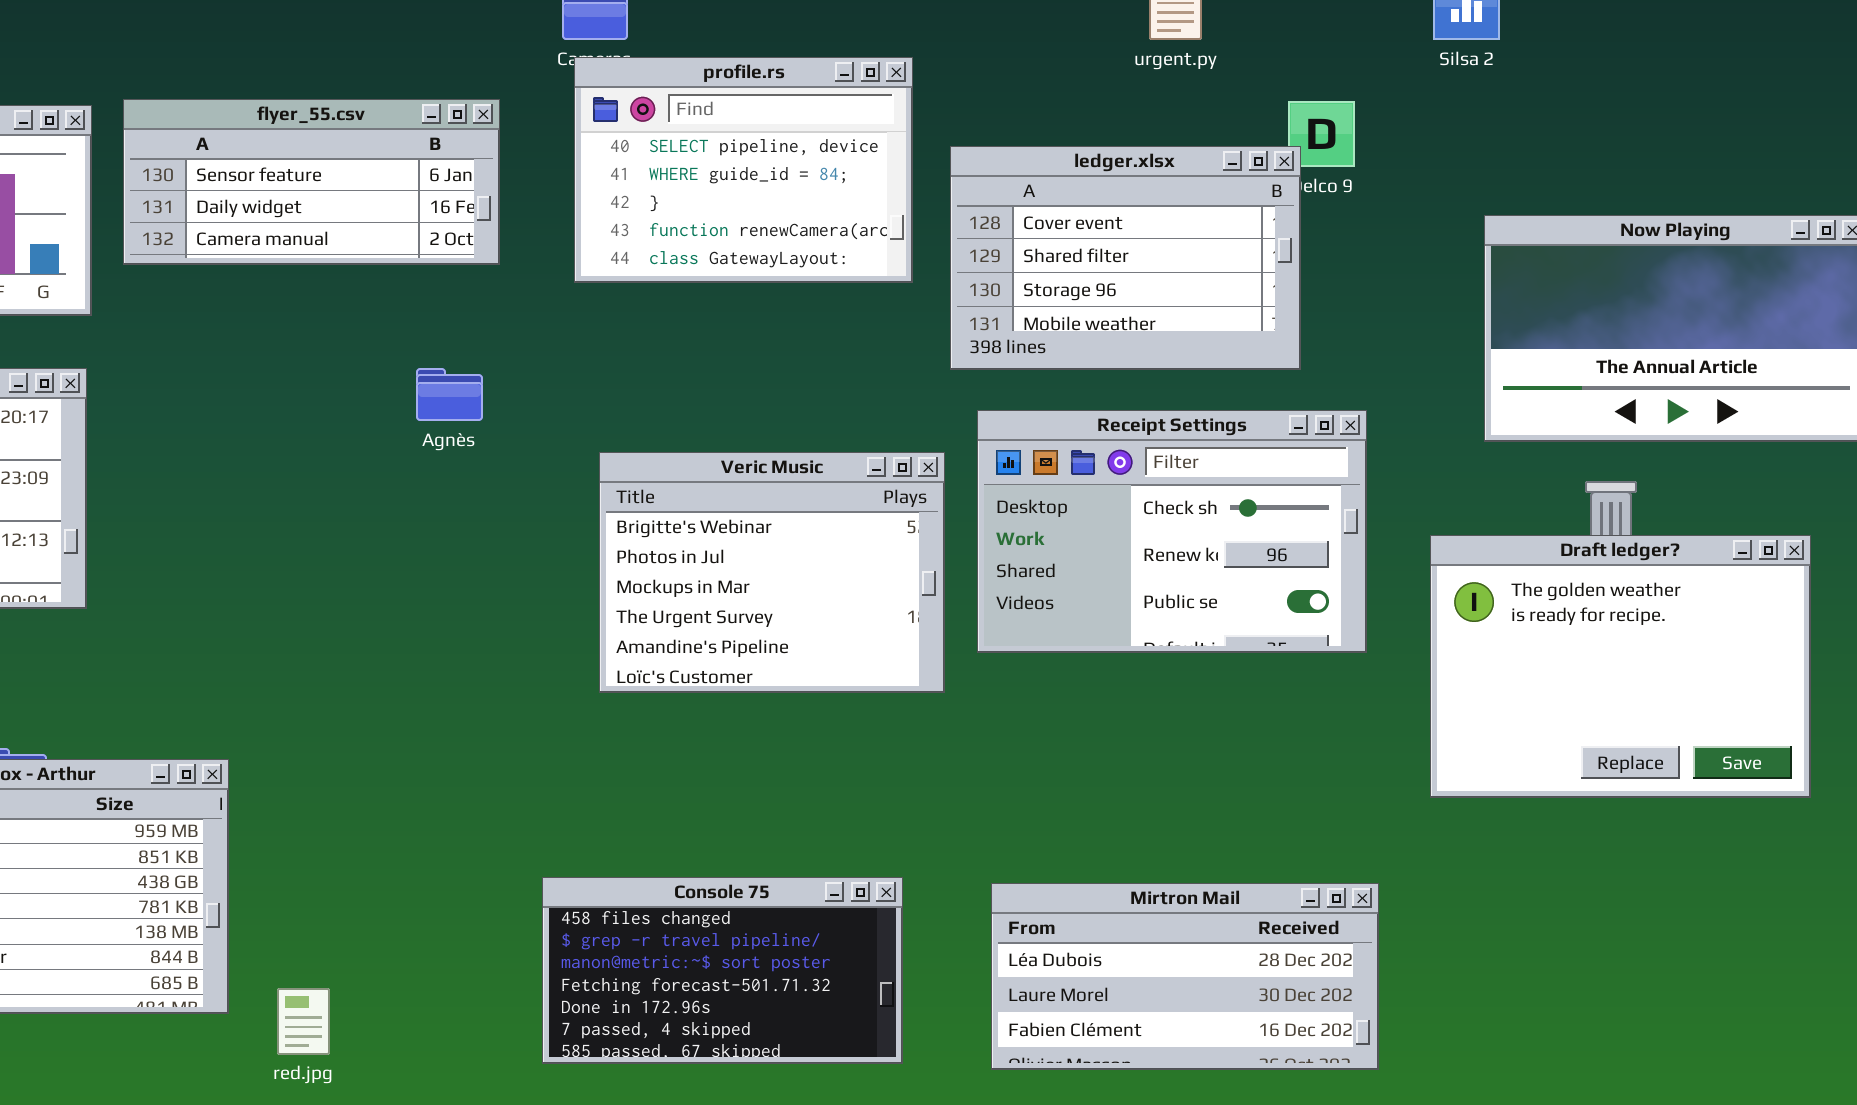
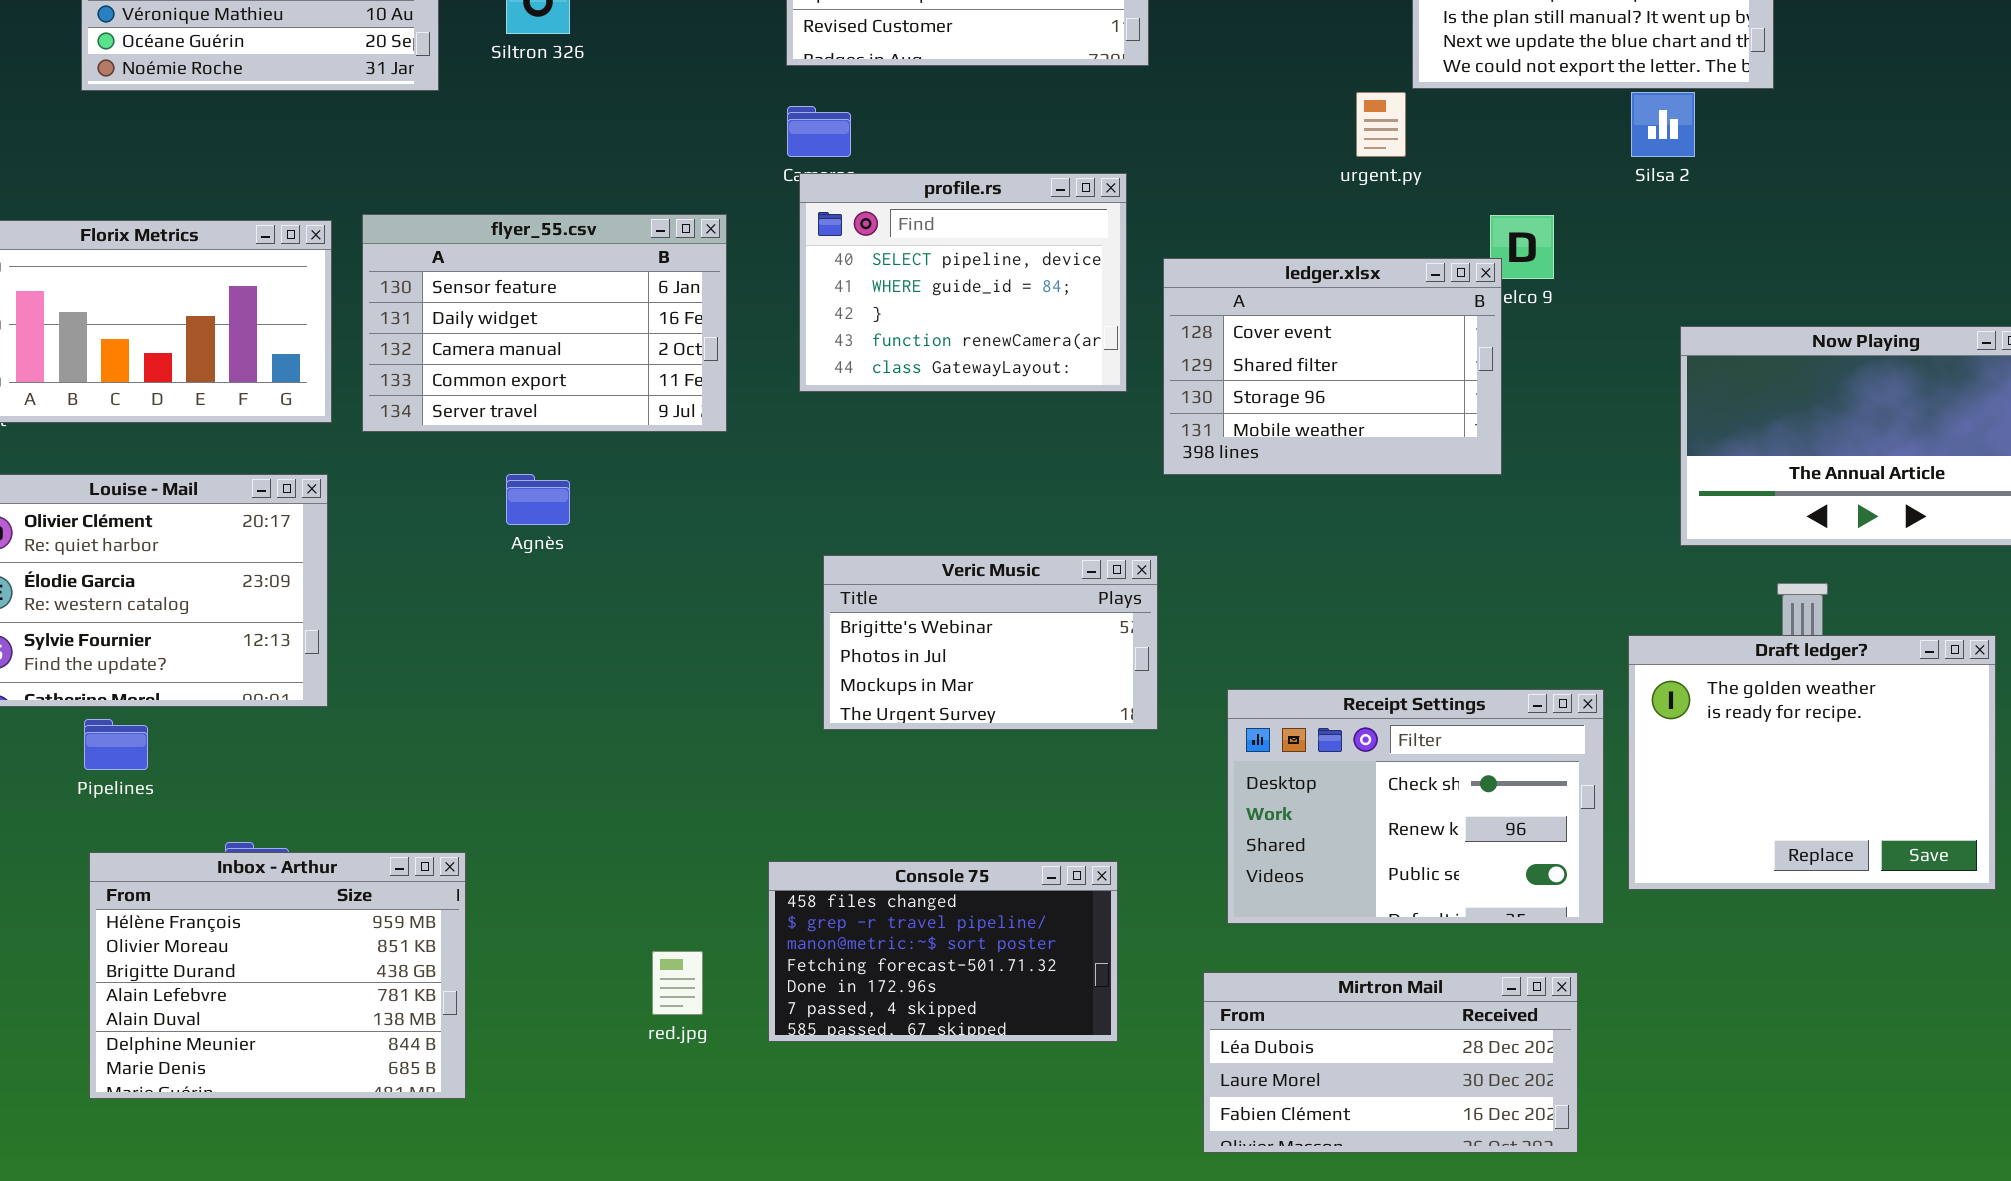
flyer_55.csv: [123,99,500,265] -> [362,214,727,432], resized
Agnès: [416,368,483,421] -> [506,474,570,525], moved
Receipt Settings: [977,410,1367,653] -> [1227,689,1604,924], moved
Veric Music: [599,452,945,693] -> [823,555,1158,730], resized
Console 75: [542,877,903,1064] -> [768,861,1118,1042], moved
red.jpg: [277,988,330,1055] -> [652,951,703,1015], moved

